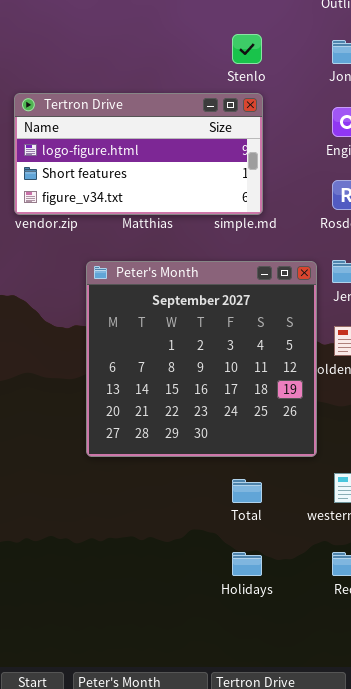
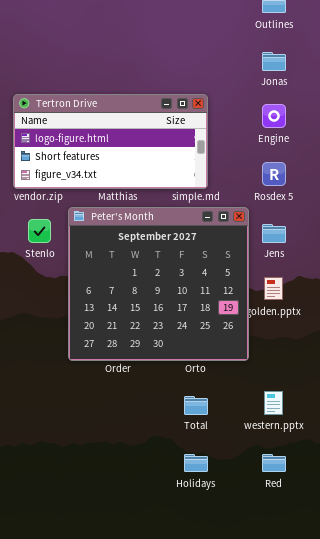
Stenlo: [232,34,262,64] -> [28,219,51,243], moved
Peter's Month: [86,261,317,457] -> [68,207,249,361], moved

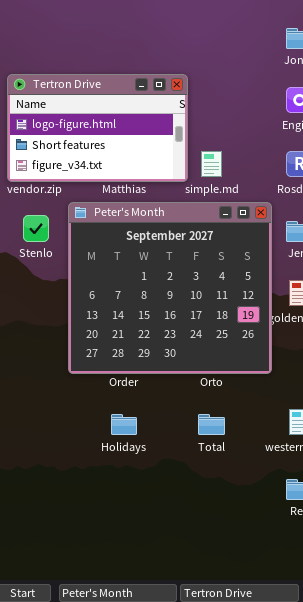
Tertron Drive: [13,94,208,189] -> [7,74,188,182], resized
Holidays: [184,454,208,472] -> [111,414,137,435], moved

